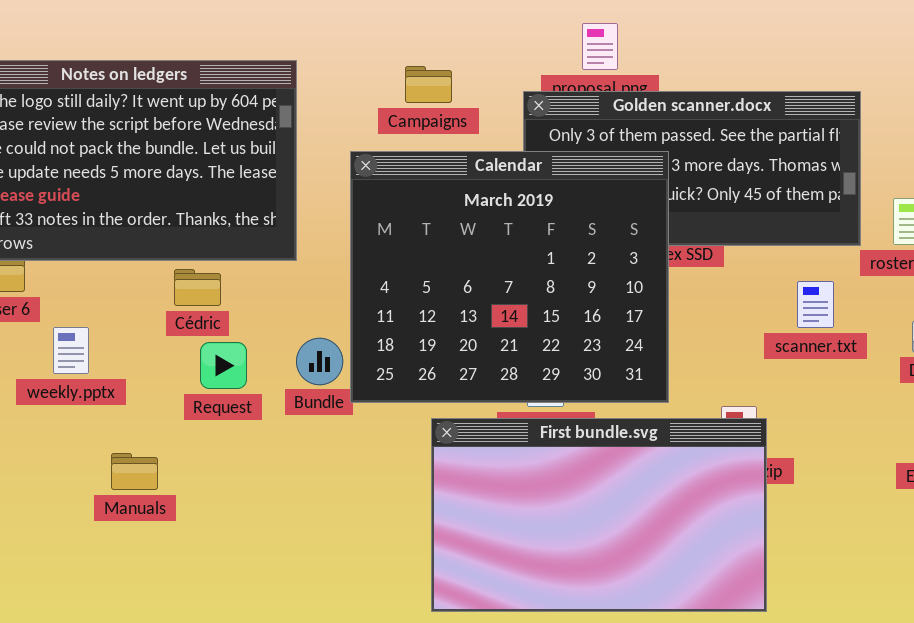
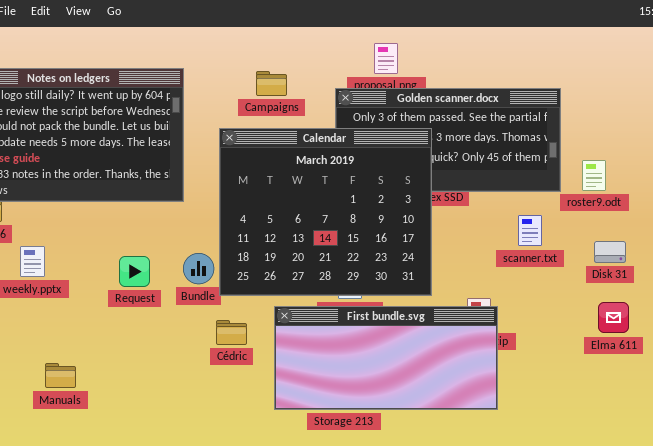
Cédric: [174,269,221,306] -> [216,320,247,345], moved
First bundle.svg: [431,418,767,612] -> [274,306,498,410], resized
Manuals: [111,453,158,490] -> [45,363,76,388], moved

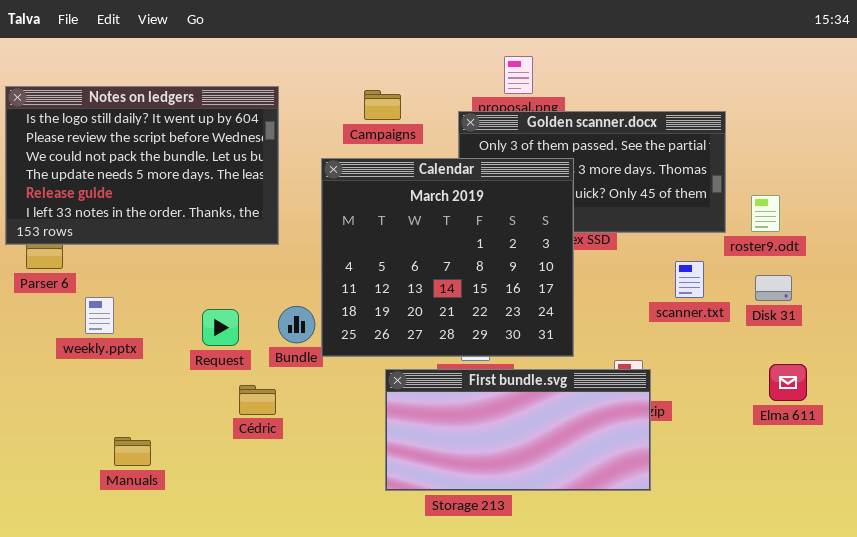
Disk 31: [594,241,626,263] -> [755,275,792,301], moved
Cédric: [216,320,247,345] -> [239,385,276,415], moved

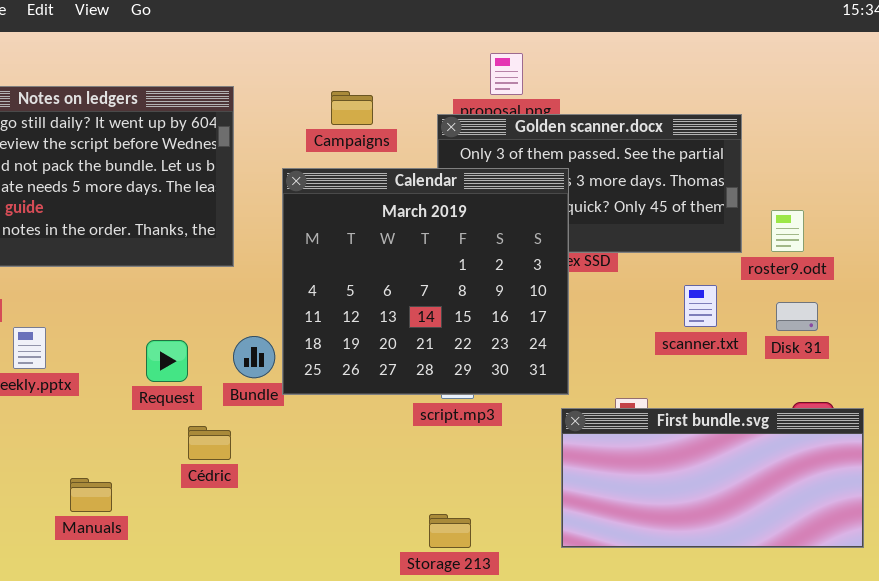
First bundle.svg: [385,369,651,491] -> [561,408,864,548], moved
Manuals: [114,437,151,466] -> [70,478,112,512], moved

